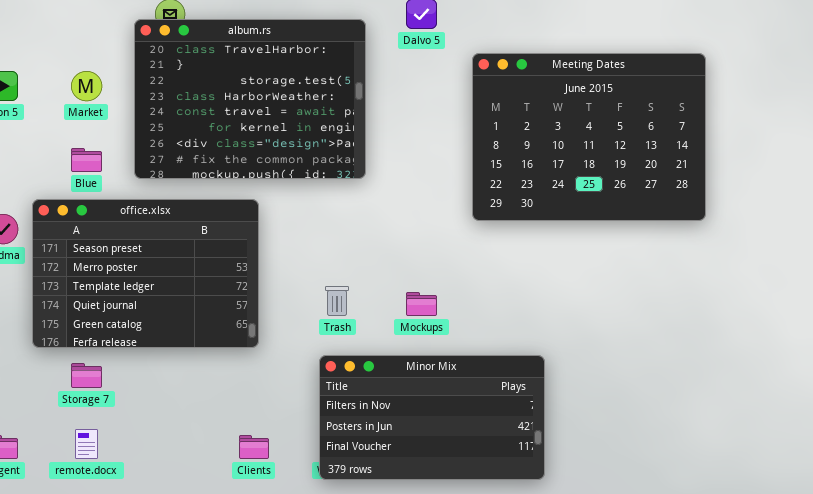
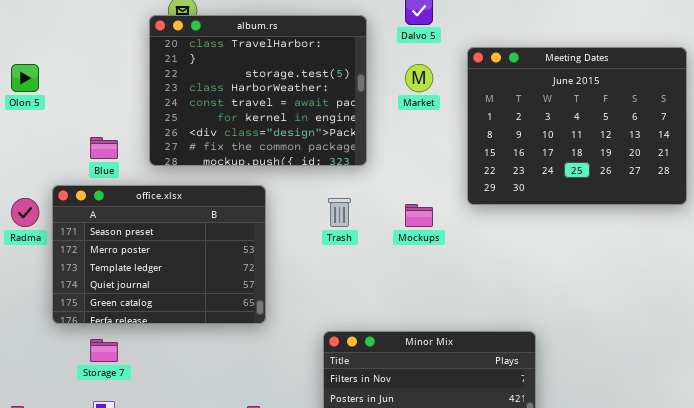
Market: [71,71,102,101] -> [405,64,433,92], moved
Trash: [325,286,349,316] -> [328,198,351,227], moved
Mockups: [406,292,437,316] -> [405,204,433,227], moved

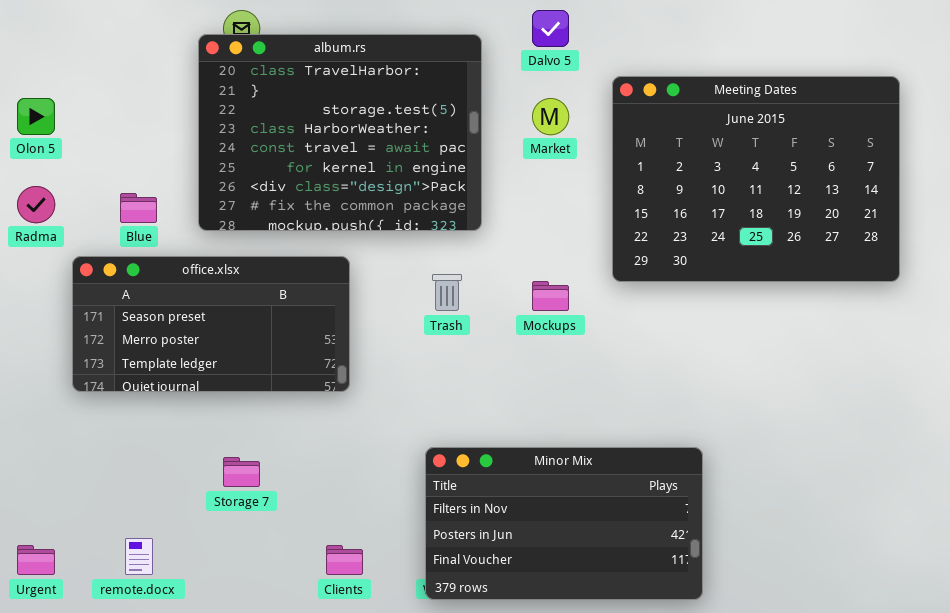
office.xlsx: [52,185,266,324] -> [72,256,350,392], resized
Radma: [11,198,39,227] -> [17,186,55,223], moved
Storage 7: [90,339,118,362] -> [223,457,260,487], moved

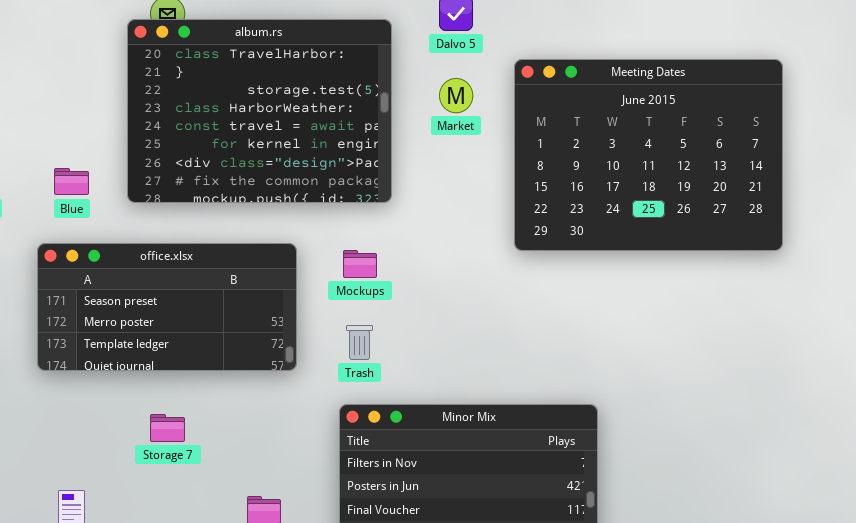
office.xlsx: [72,256,350,392] -> [37,243,297,371], moved
Trash: [432,274,462,311] -> [346,325,373,360], moved
Mockups: [532,281,569,311] -> [343,250,377,278], moved

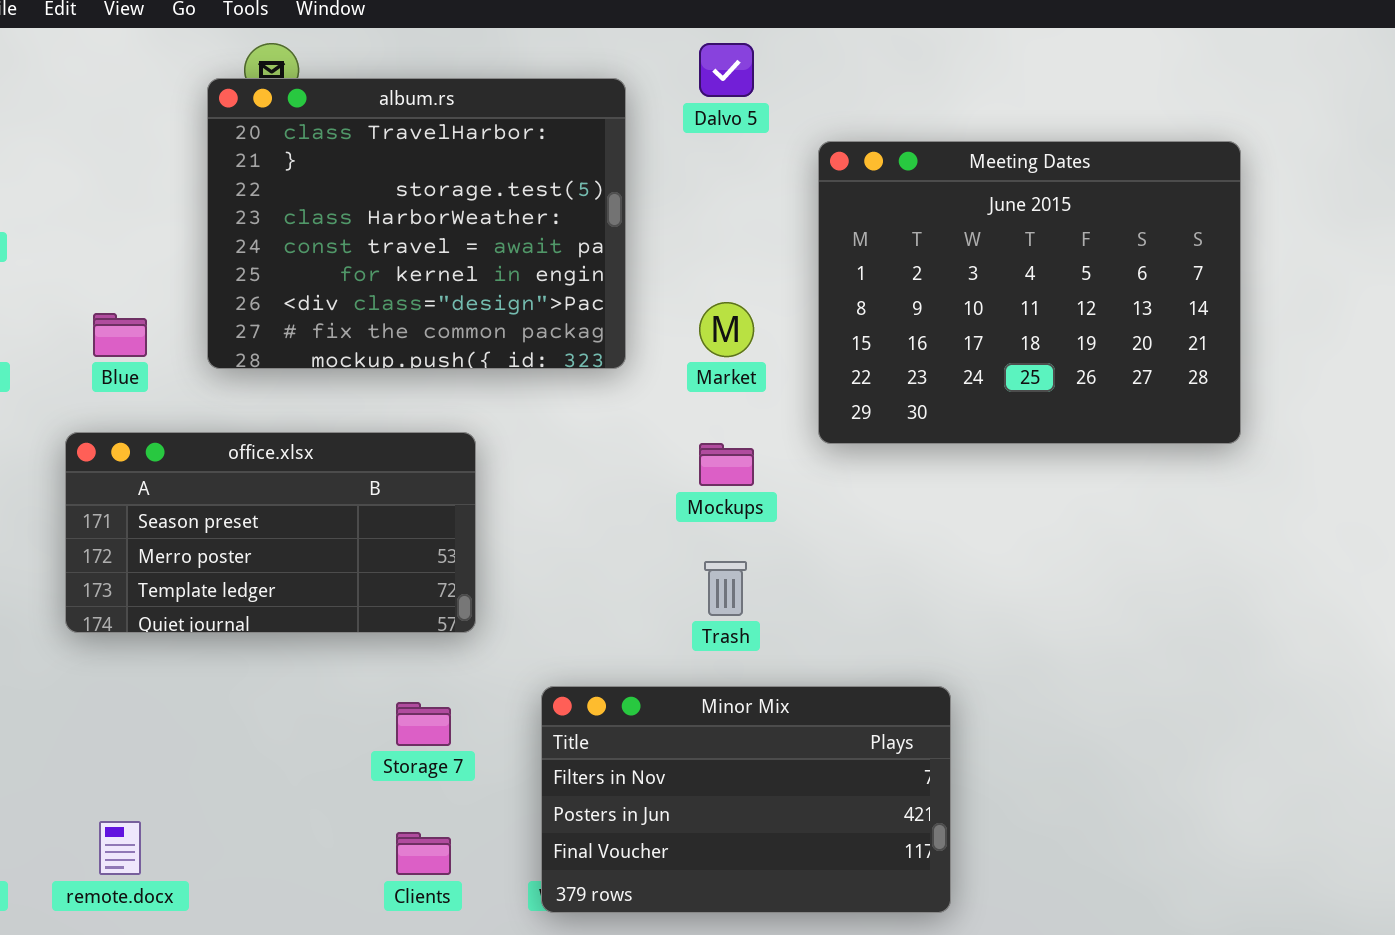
Market: [439,78,473,113] -> [699,302,754,357], moved
Mockups: [343,250,377,278] -> [699,443,754,486], moved
Trash: [346,325,373,360] -> [704,561,747,616], moved
Storage 7: [150,414,185,442] -> [396,702,451,746], moved

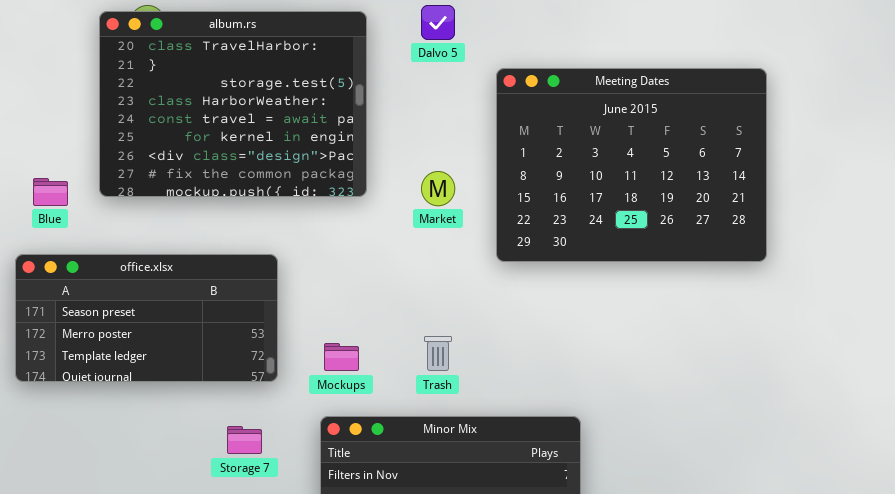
album.rs: [207,78,626,369] -> [99,11,367,197], moved
Mockups: [699,443,754,486] -> [324,343,359,371], moved

